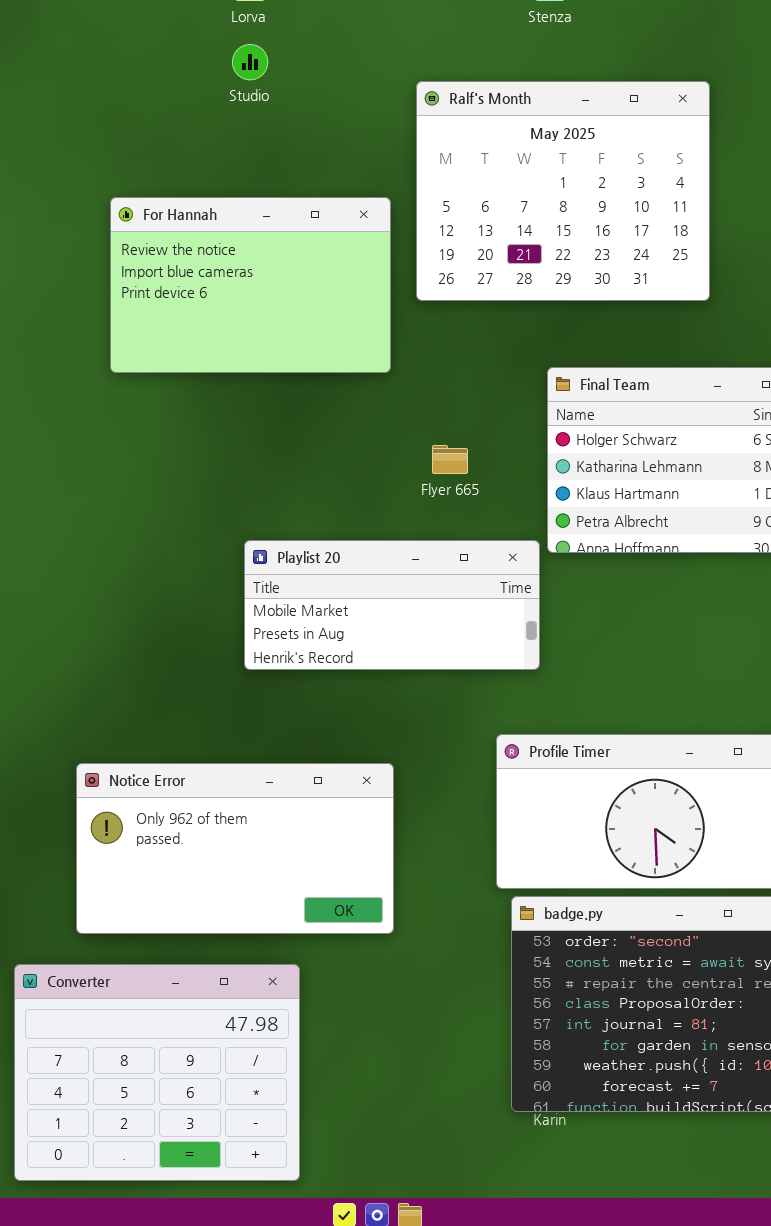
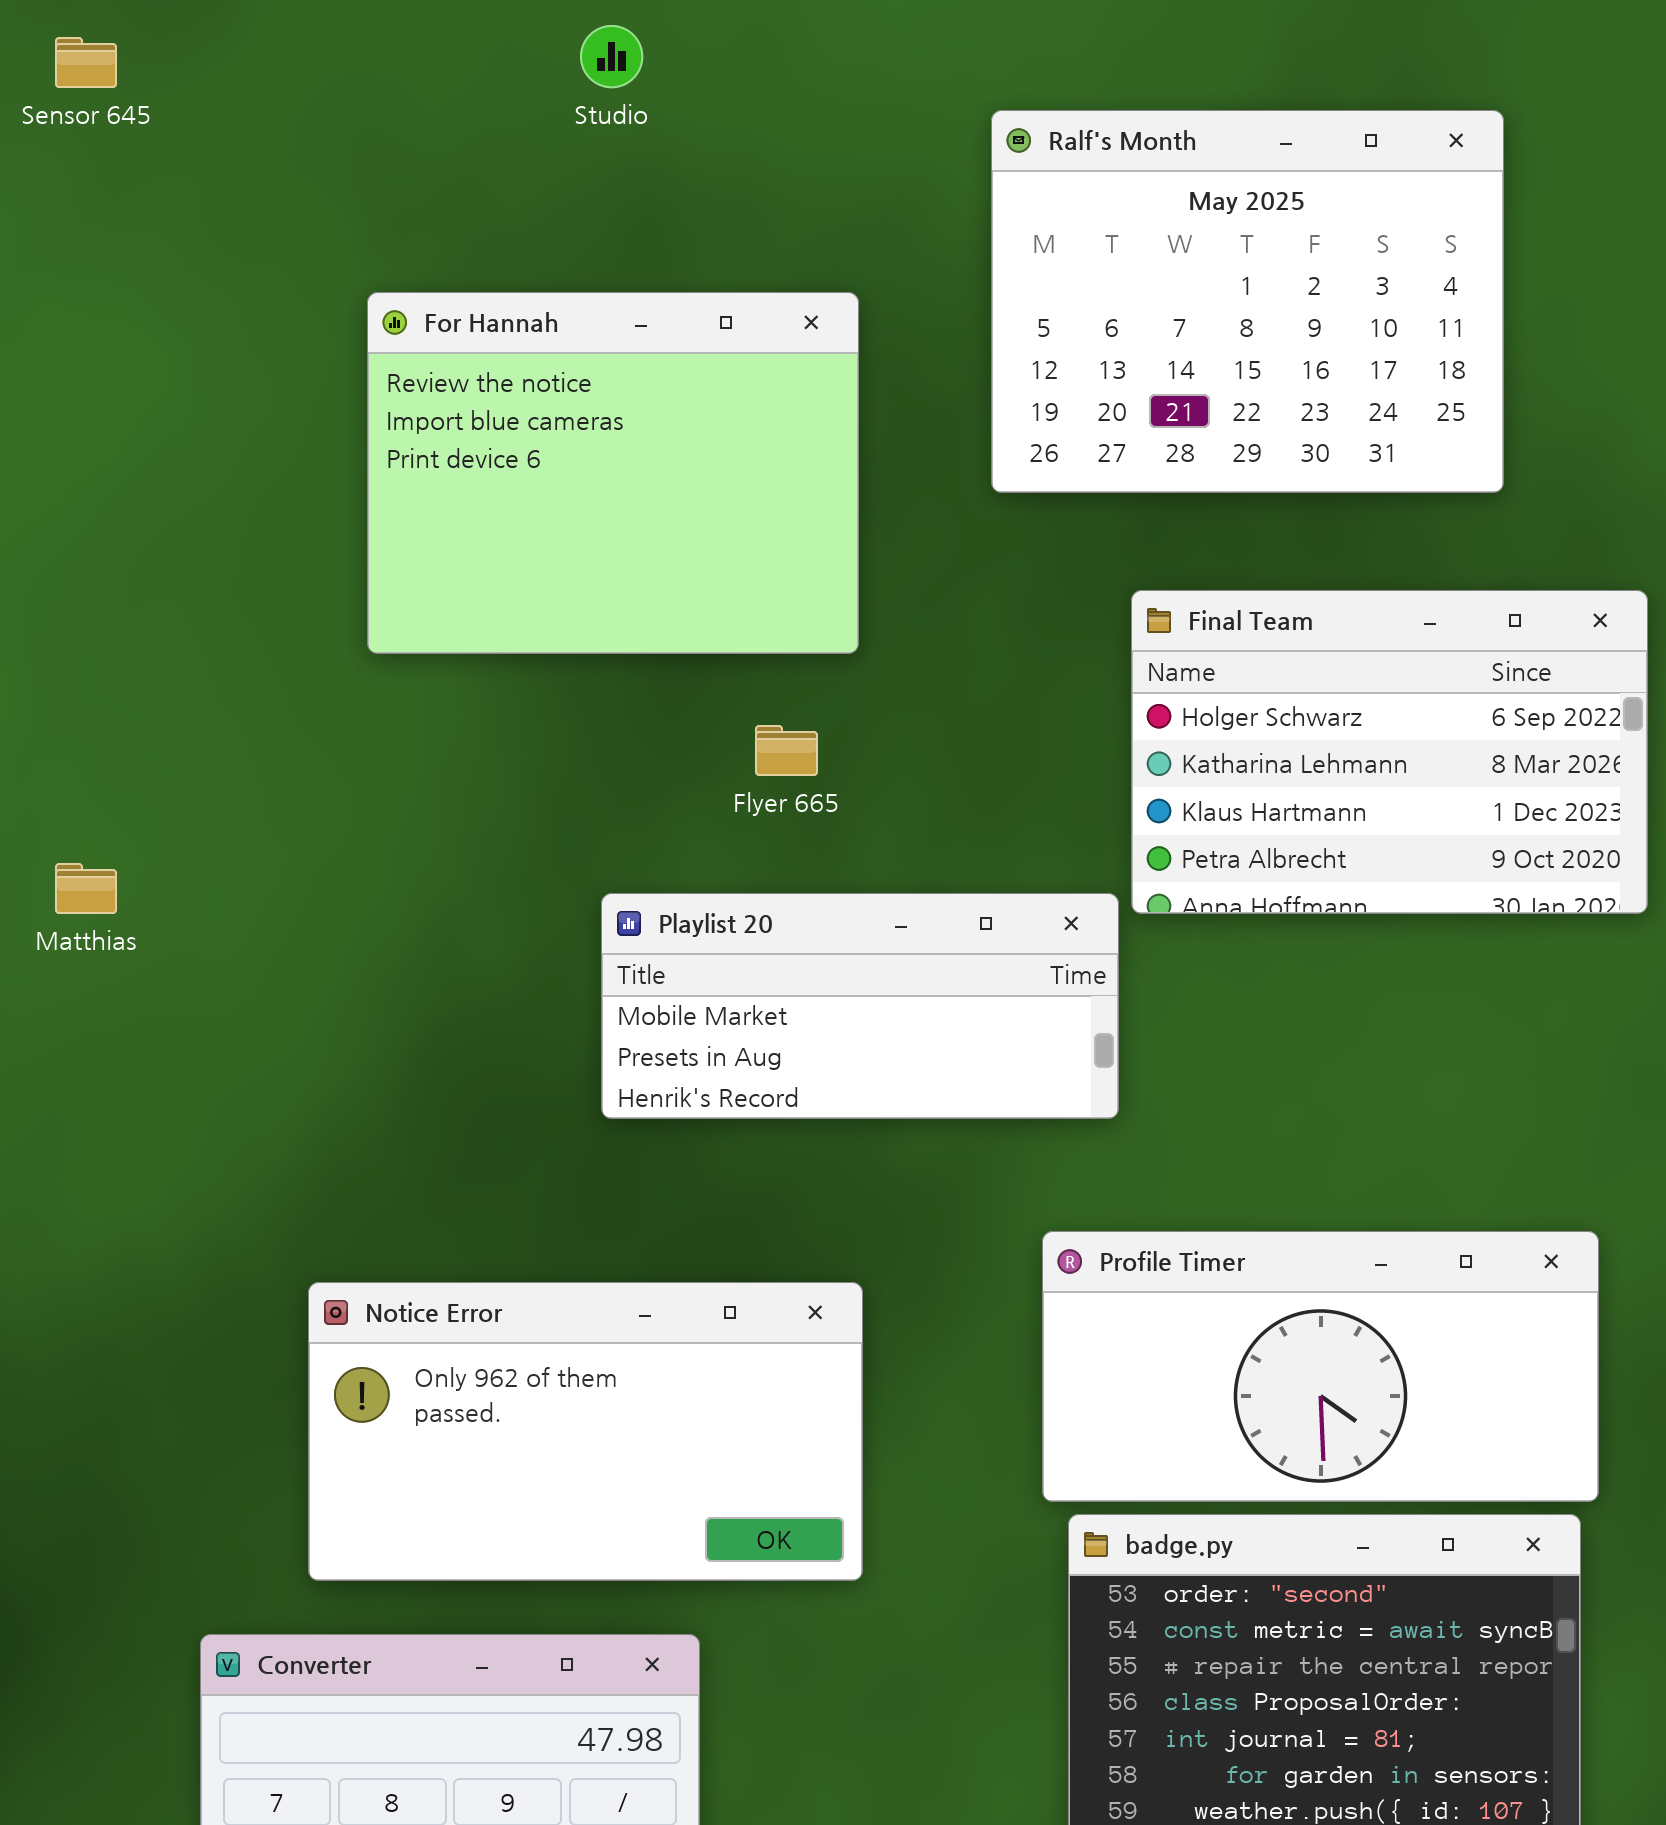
Ralf's Month: [416,81,710,301] -> [991,110,1504,493], moved
For Hannah: [110,197,391,373] -> [367,292,859,654], resized
Flyer 665: [432,445,468,474] -> [755,725,818,776], moved

